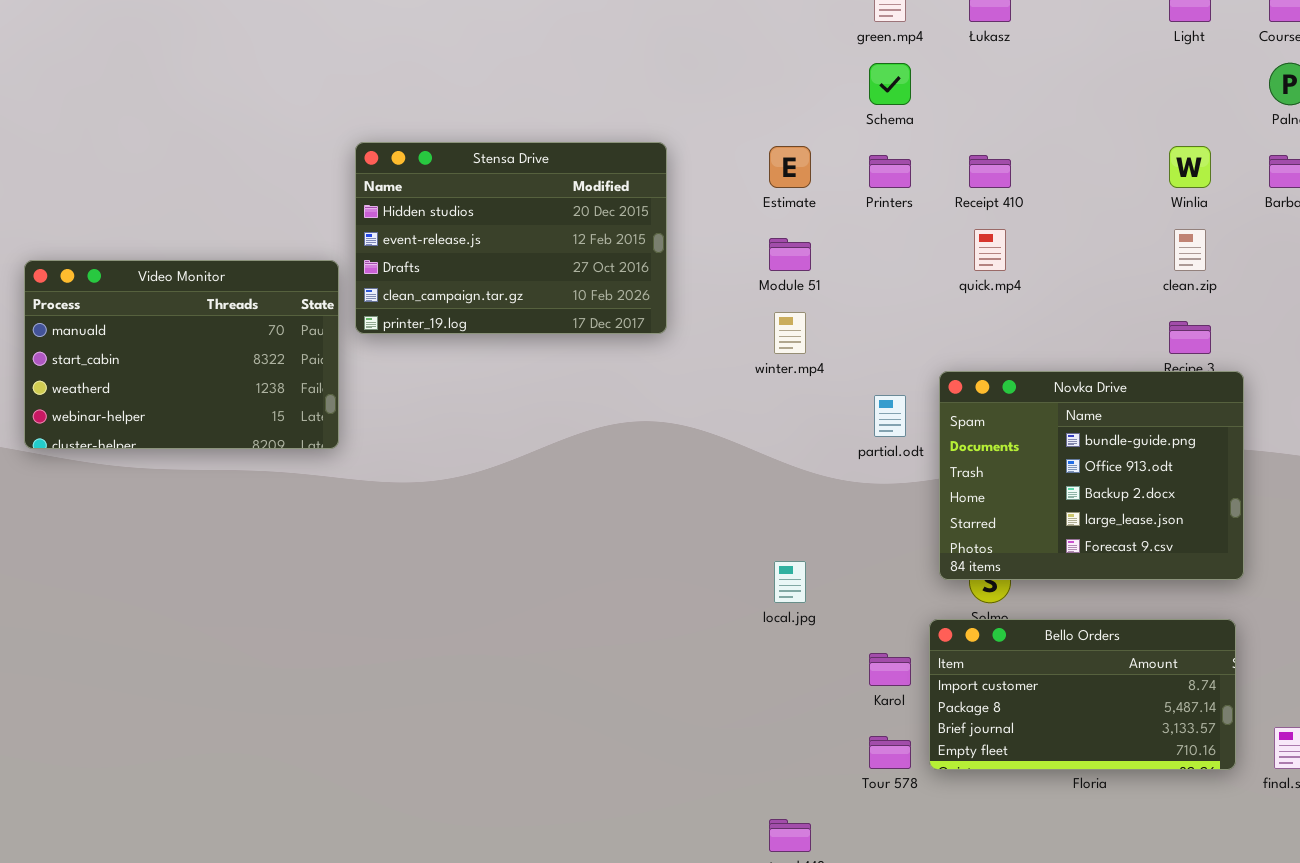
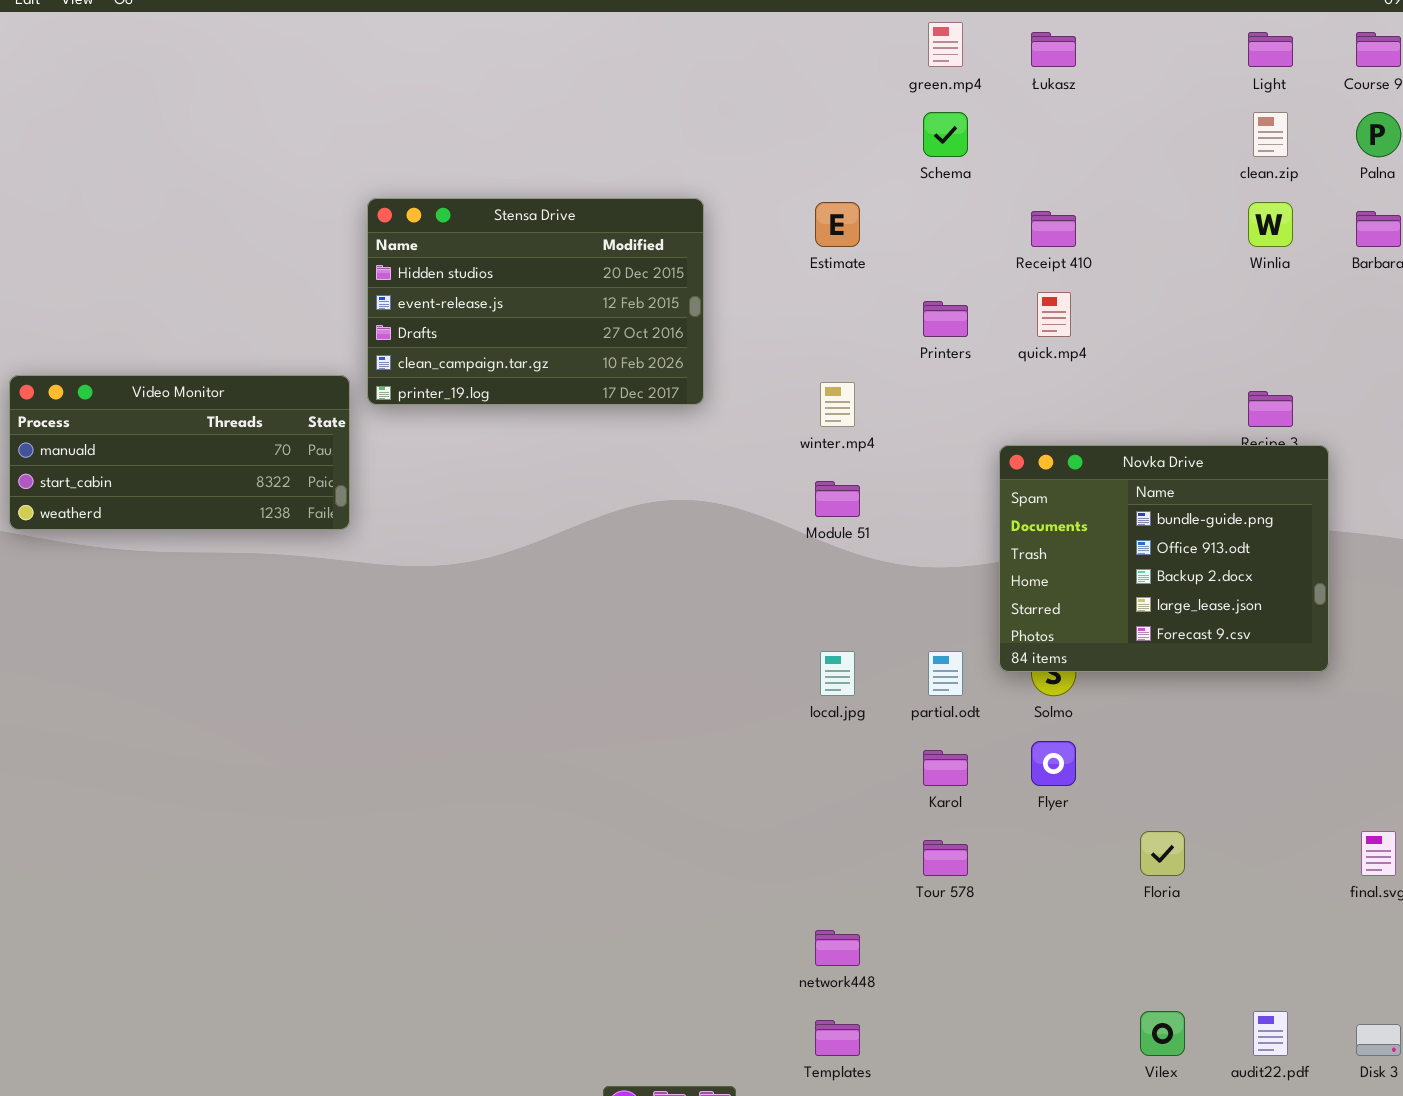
Printers: [869,155,911,188] -> [923,301,968,337], moved
clean.zip: [1174,229,1206,271] -> [1253,112,1288,157], moved
Module 51: [769,238,811,271] -> [815,481,860,517], moved
Video Monitor: [24,260,339,449] -> [9,375,350,530], resized
partial.odt: [874,395,906,437] -> [928,651,963,696], moved
Bello Orders: [929,619,1236,770] -> none, closed

